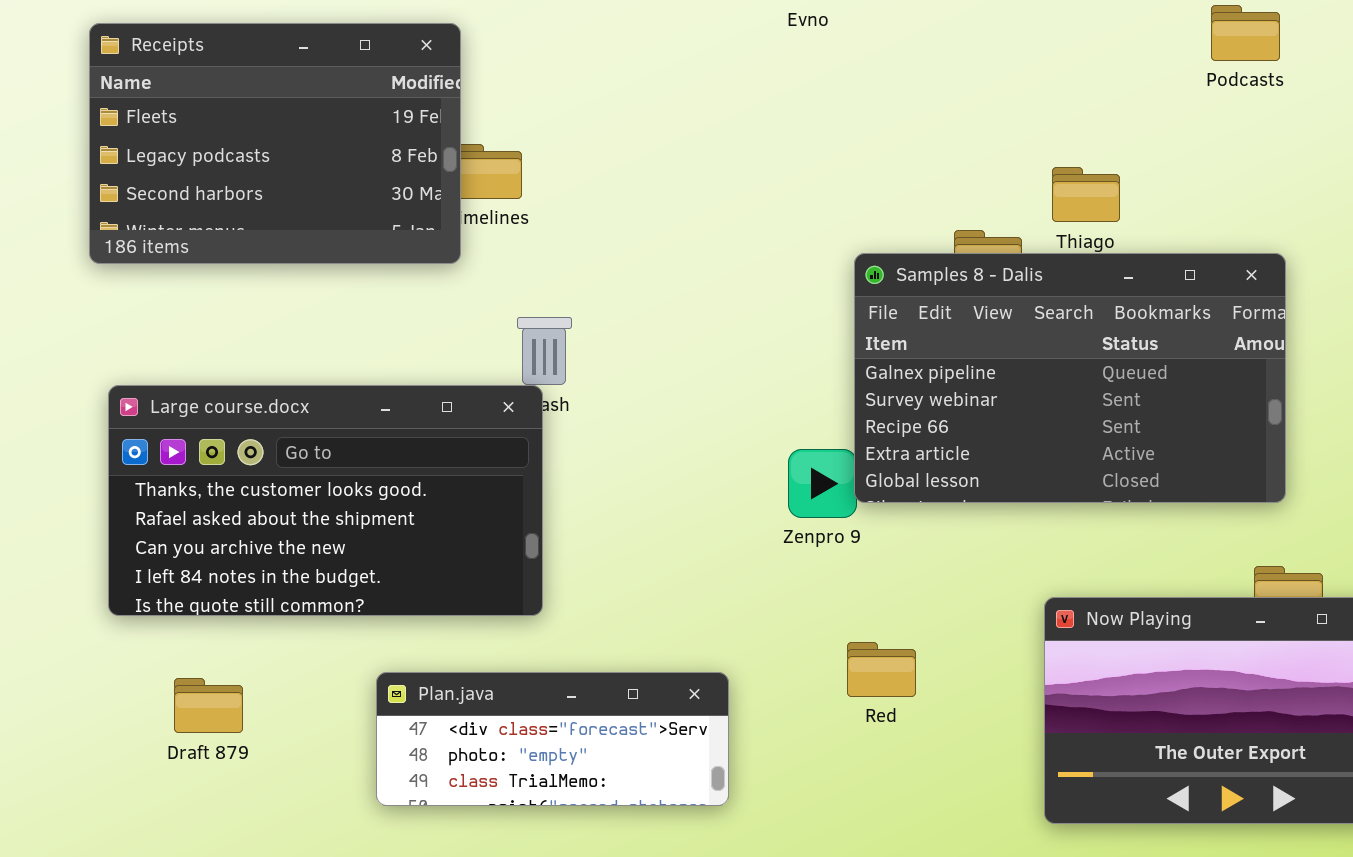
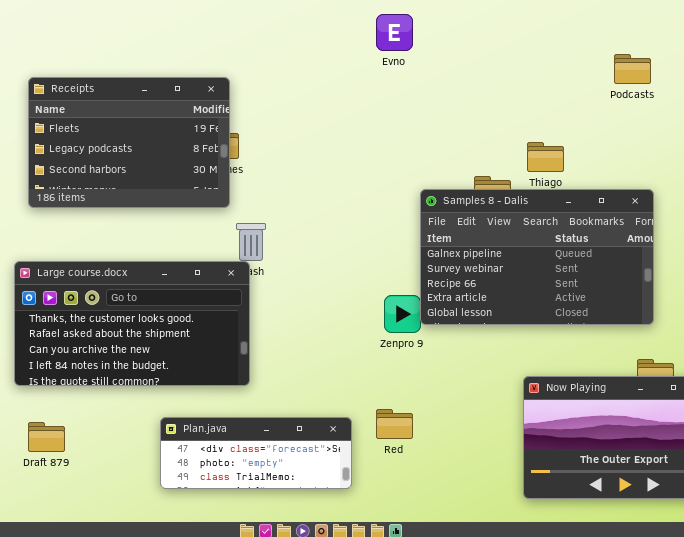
Receipts: [89,23,461,264] -> [28,77,230,208], moved
Red: [847,642,916,697] -> [376,409,413,439], moved
Draft 879: [174,678,243,733] -> [28,422,65,452], moved

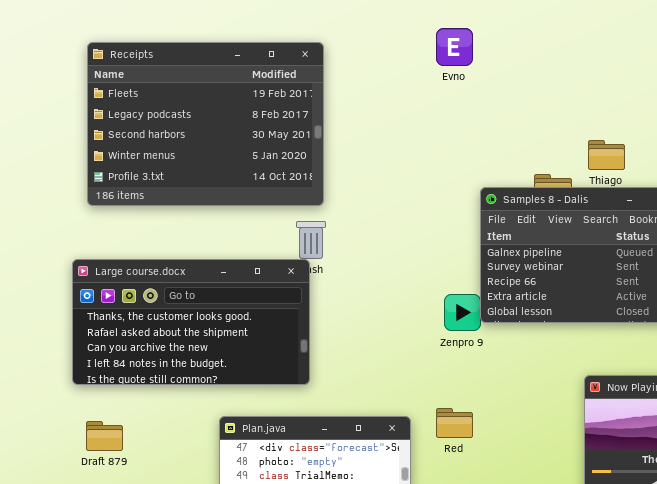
Evno: [376,14,413,51] -> [436,28,473,66], moved
Receipts: [28,77,230,208] -> [87,42,324,206], resized

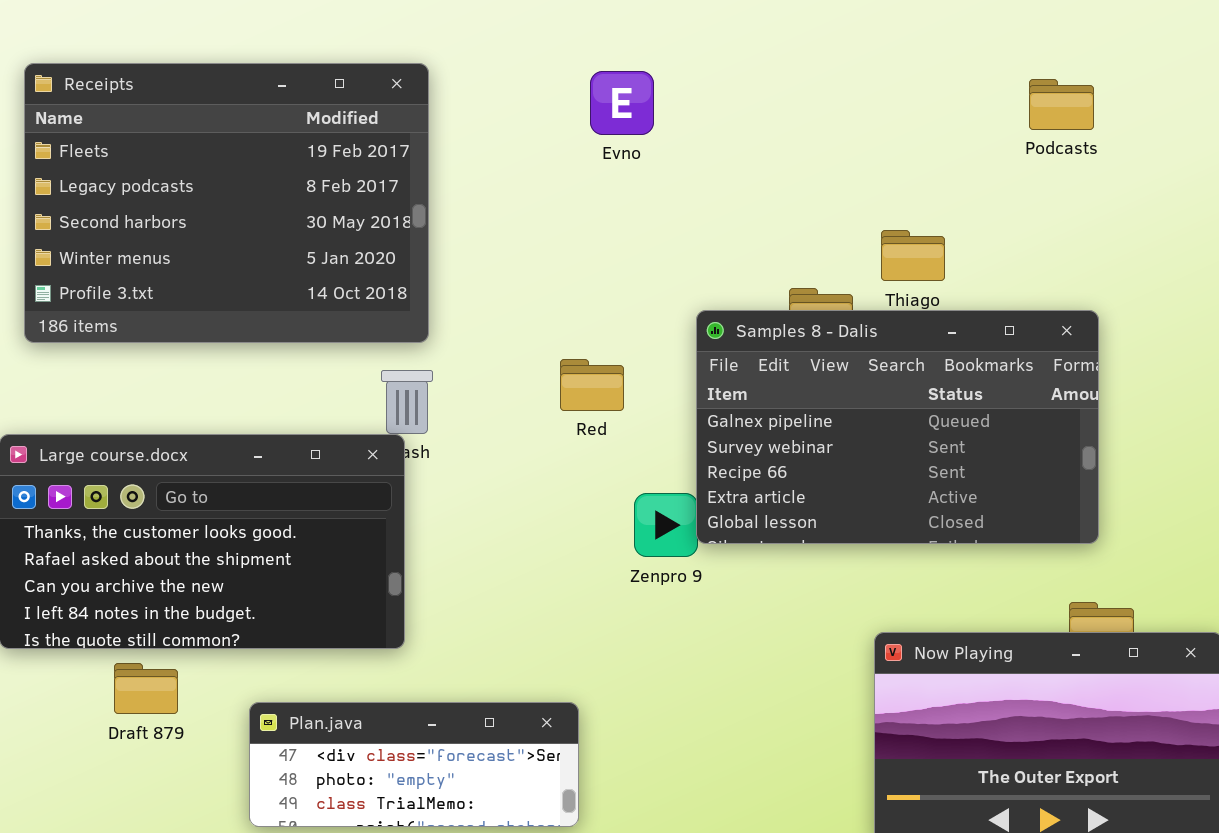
Evno: [436,28,473,66] -> [590,71,654,135], moved
Red: [436,408,473,438] -> [560,359,624,411], moved
Draft 879: [86,421,123,451] -> [114,663,178,714], moved

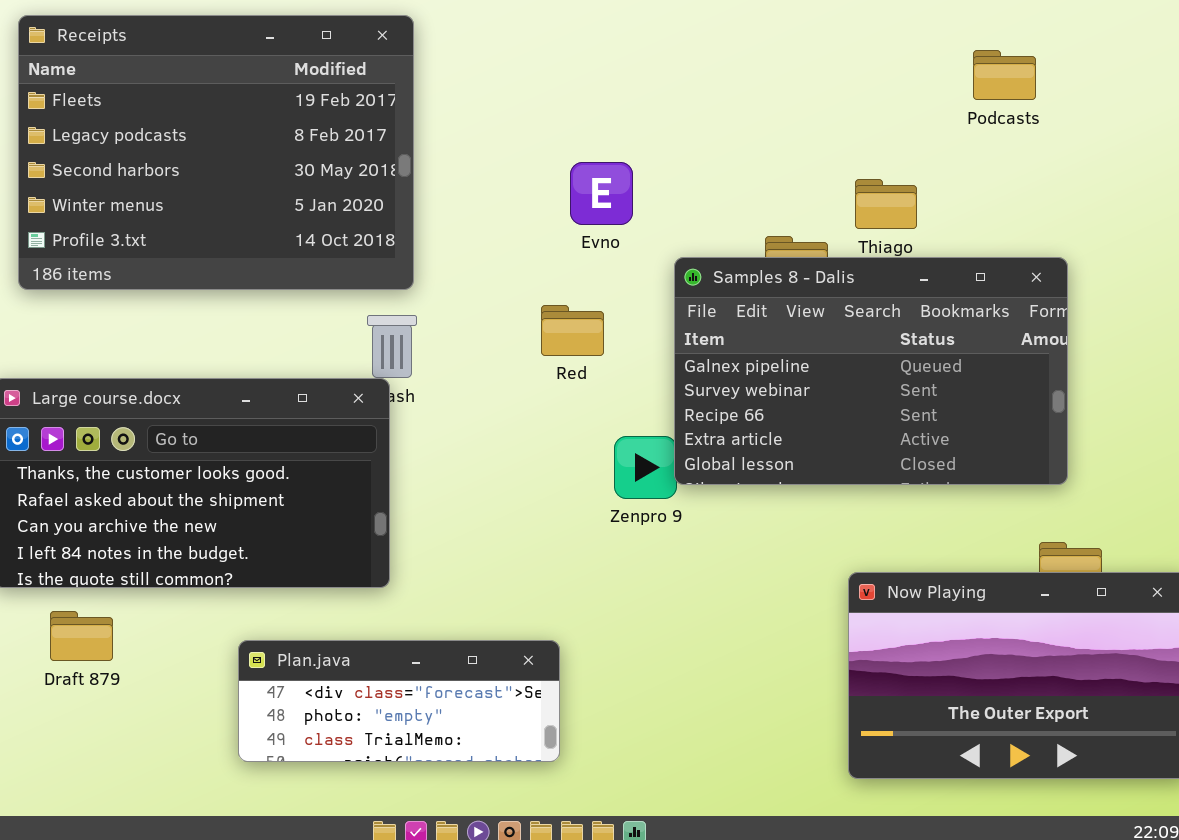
Evno: [590,71,654,135] -> [570,162,633,225], moved
Podcasts: [1029,79,1094,130] -> [973,50,1036,100], moved
Draft 879: [114,663,178,714] -> [50,611,113,661], moved

